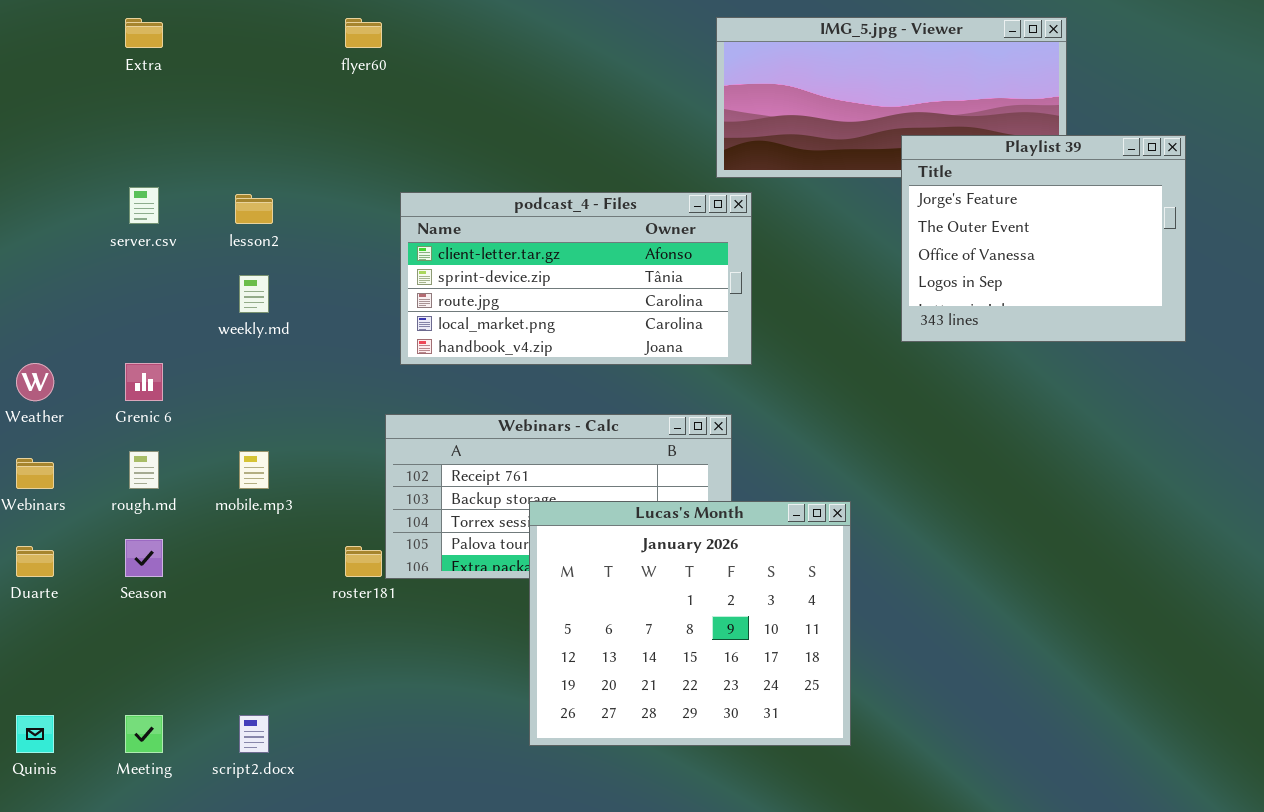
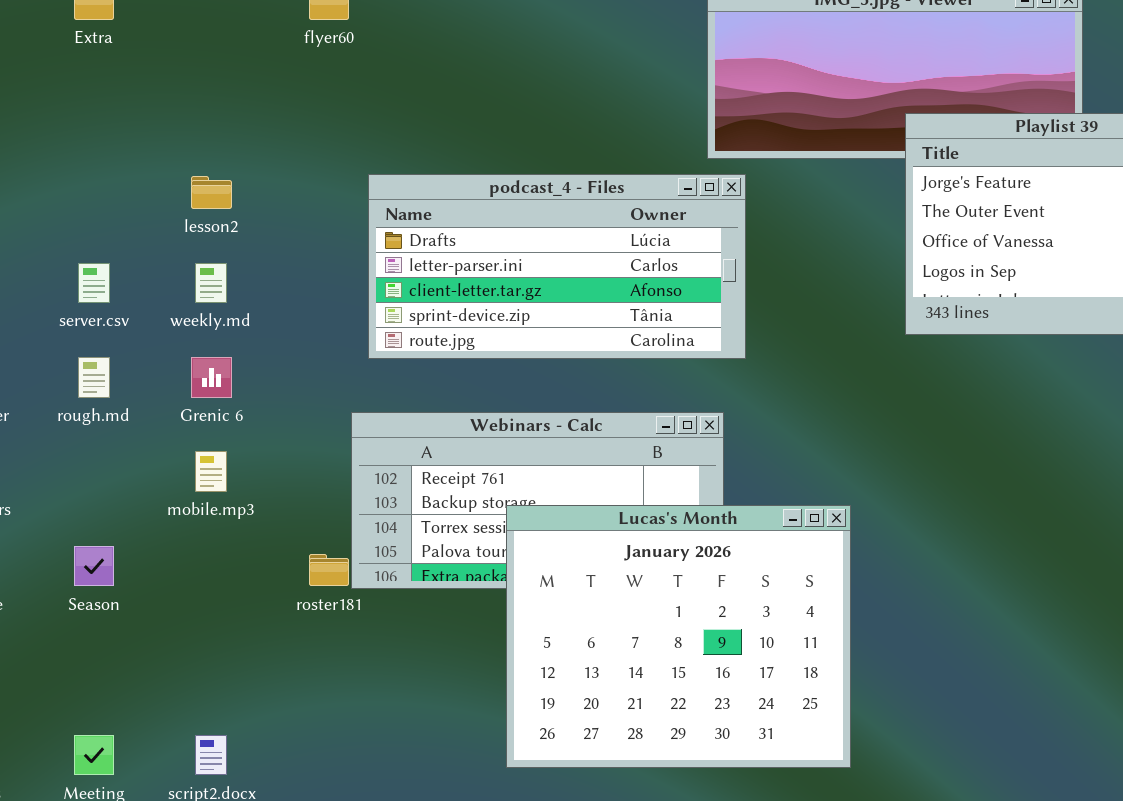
server.csv: [129,187,159,224] -> [78,263,110,303], moved
podcast_4 - Files: [400,192,752,365] -> [368,174,746,359], scrolled up 2 rows
Grenic 6: [125,363,163,401] -> [191,357,232,398], moved
rough.md: [129,451,159,489] -> [78,357,110,398], moved

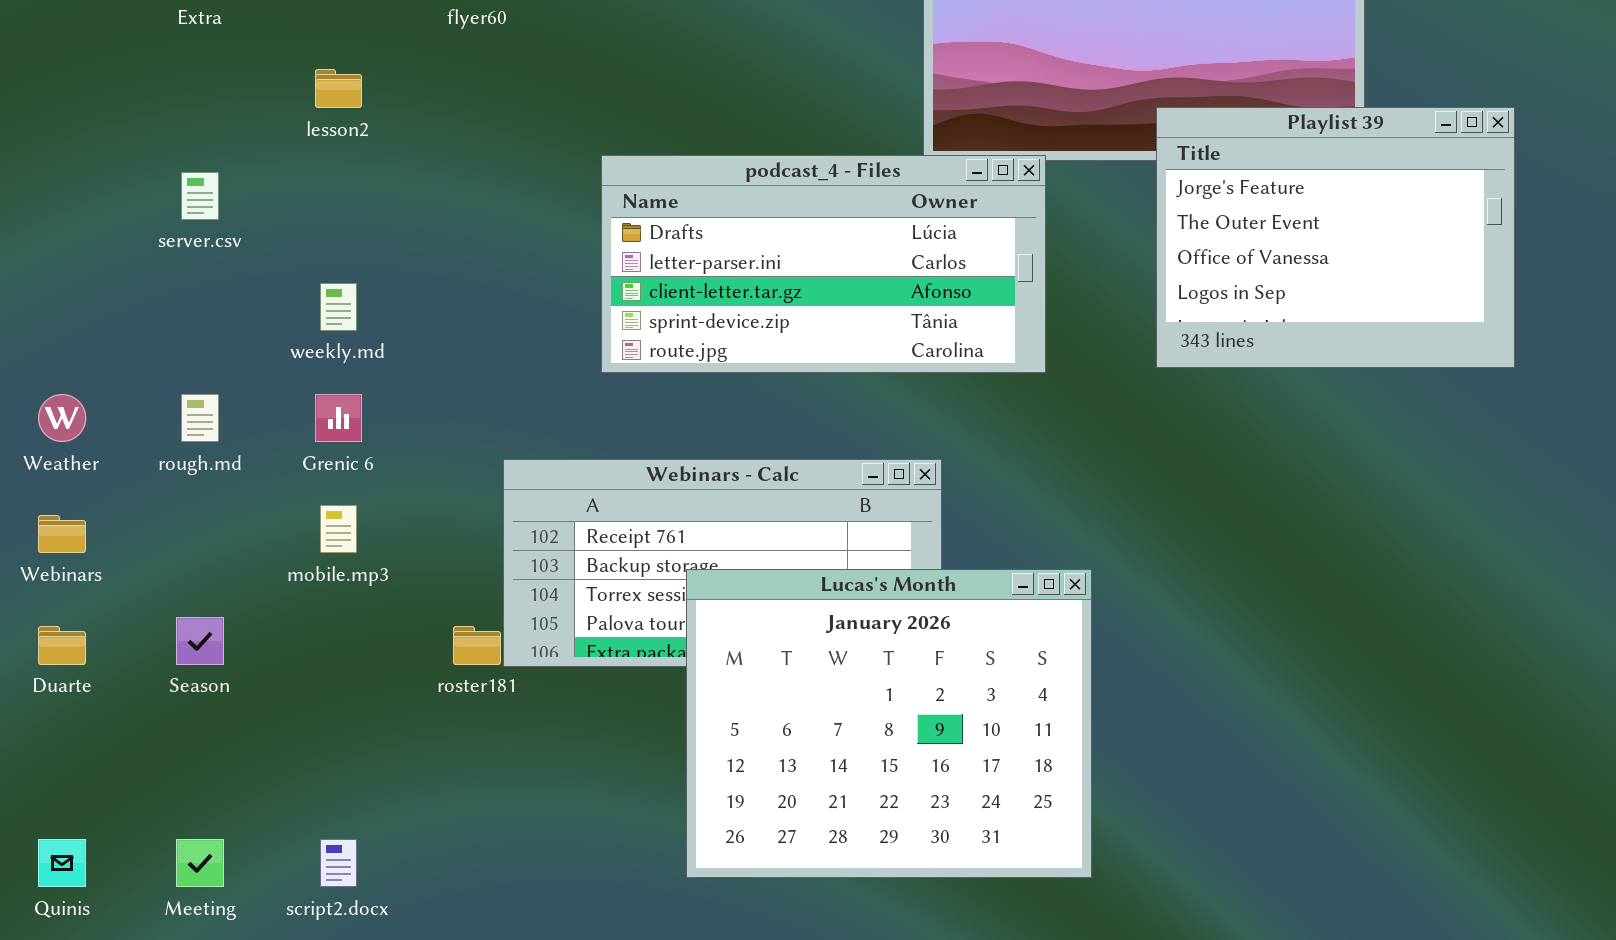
podcast_4 - Files: [368,174,746,359] -> [601,155,1046,373], moved
lesson2: [191,176,232,209] -> [315,69,362,108], moved
server.csv: [78,263,110,303] -> [181,172,219,220], moved

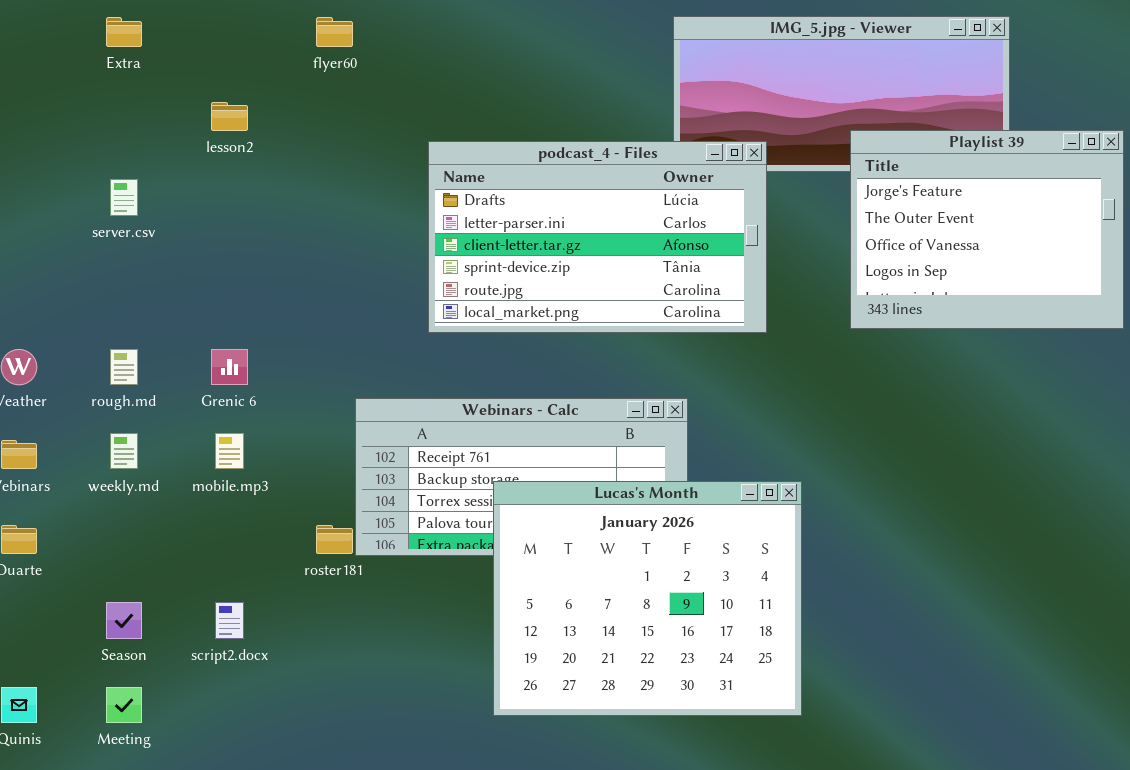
podcast_4 - Files: [601,155,1046,373] -> [428,141,767,333], resized
weekly.md: [320,283,357,331] -> [110,433,138,469], moved
Season: [176,617,224,665] -> [106,602,142,639], moved
script2.docx: [320,839,357,887] -> [215,602,244,639], moved

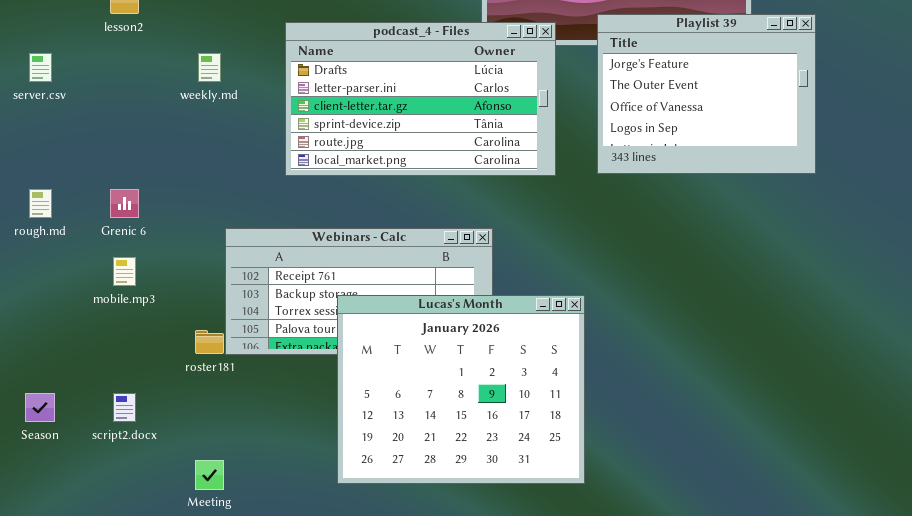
Playlist 39: [850,130,1124,329] -> [597,14,816,174], moved
weekly.md: [110,433,138,469] -> [198,53,221,82], moved
Meeting: [106,687,142,723] -> [195,460,224,490], moved

